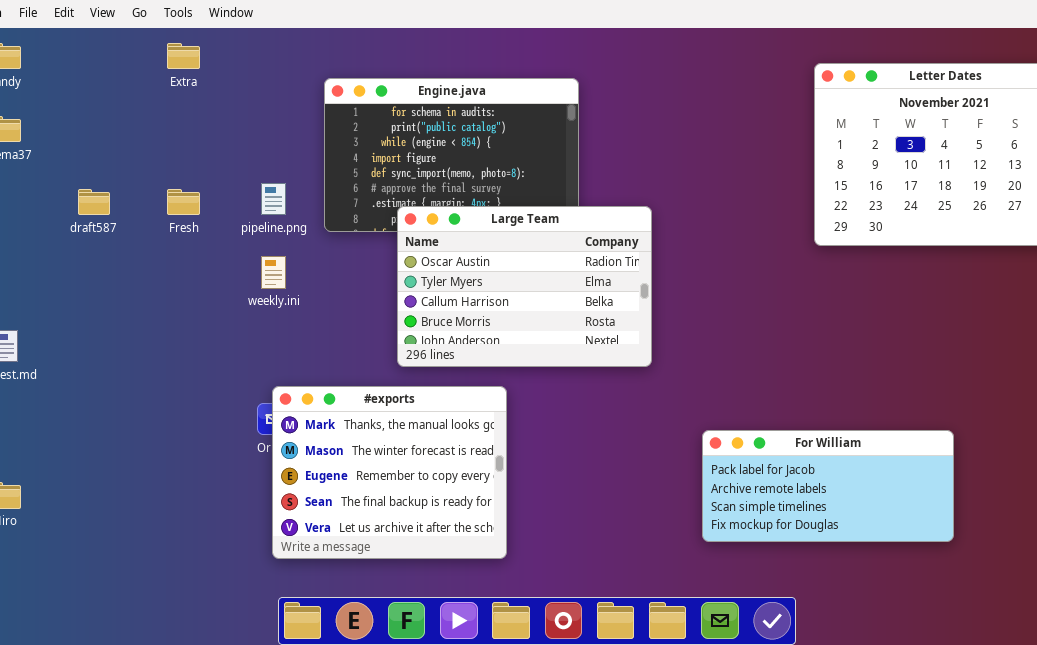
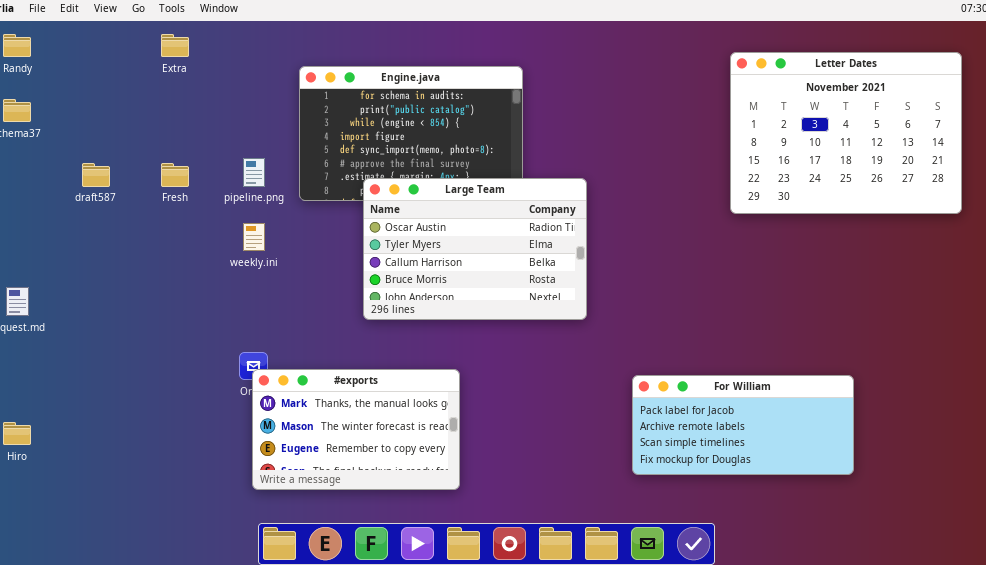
#exports: [272,386,507,559] -> [252,369,460,490], resized

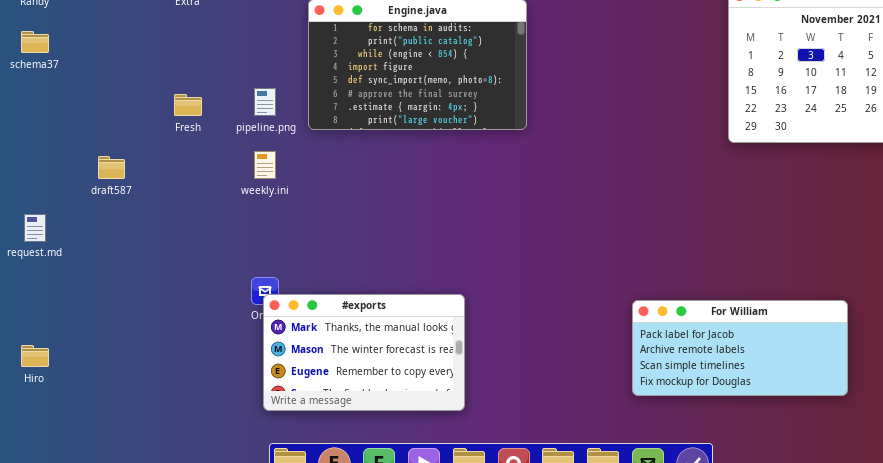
draft587: [82,163,110,187] -> [98,156,125,179], moved
Large Team: [363,178,587,320] -> none, closed

